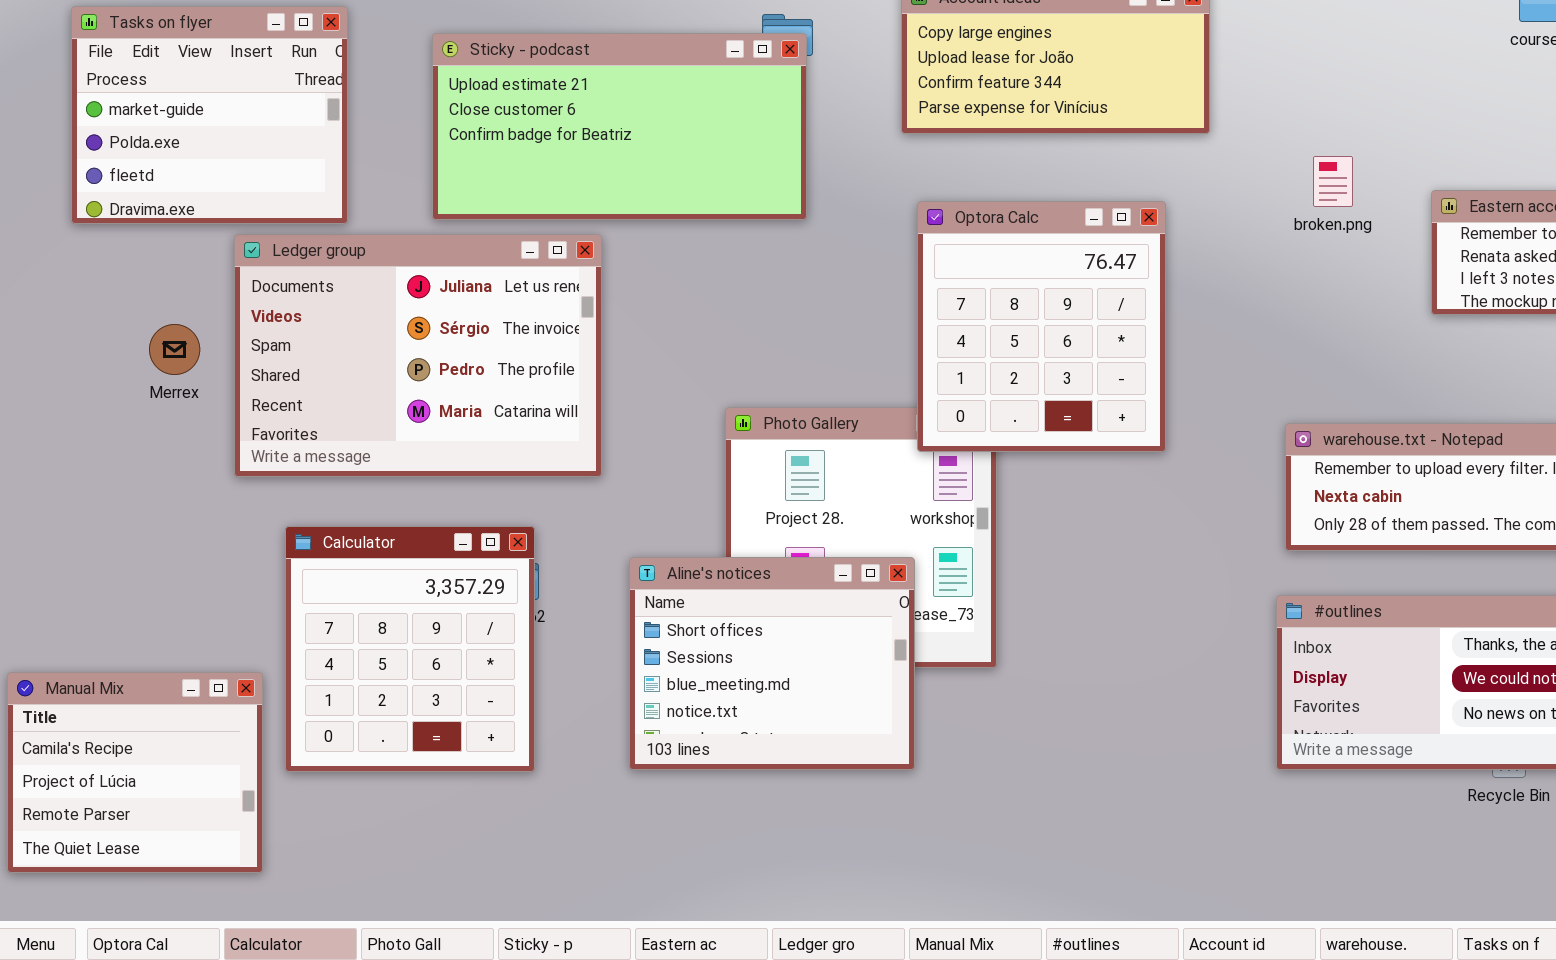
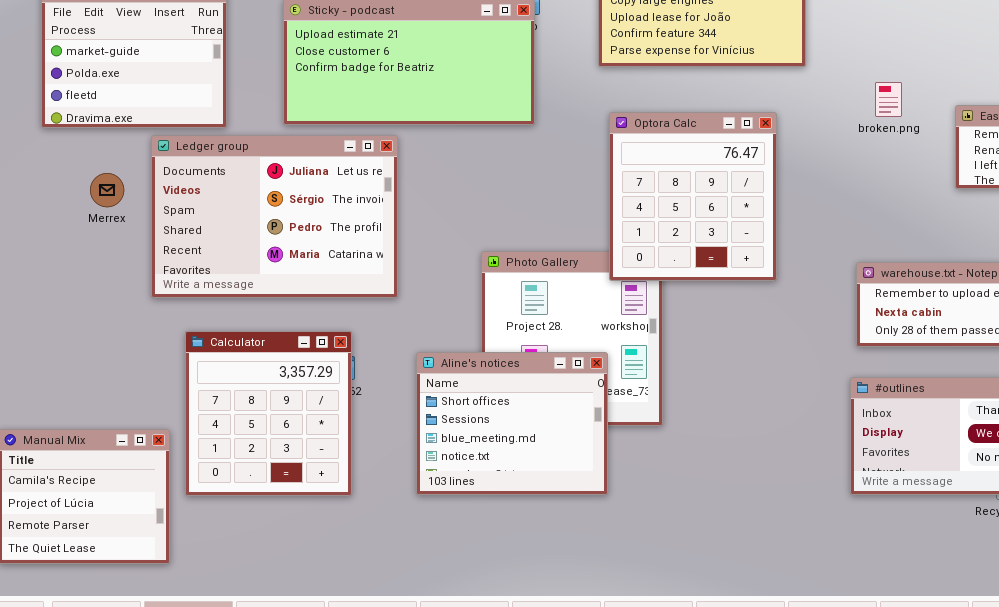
Merrex: [149,324,200,375] -> [90,173,124,207], moved

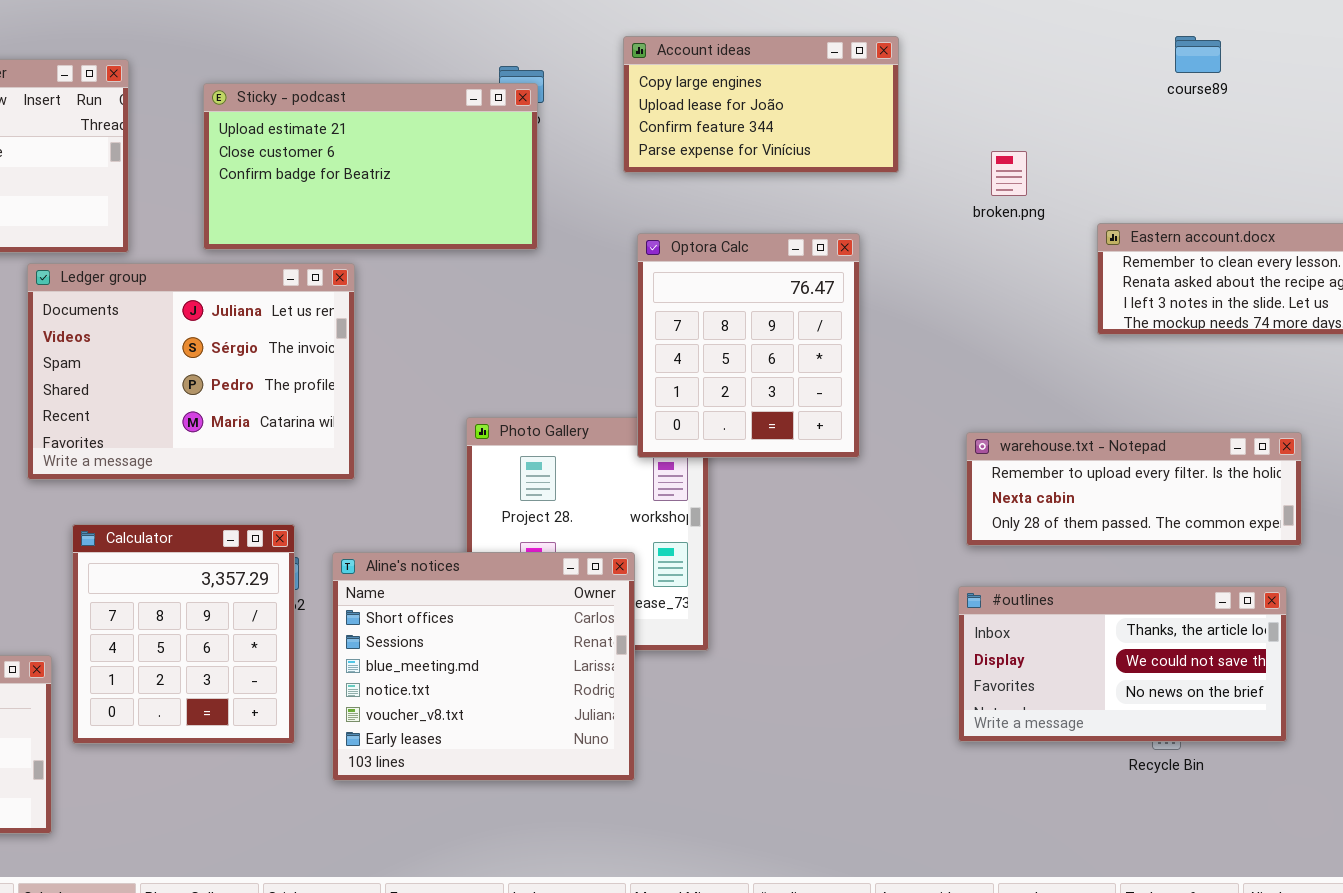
broken.png: [875,82,902,117] -> [991,151,1027,196], moved
Aline's notices: [416,352,608,495] -> [332,552,635,781], resized

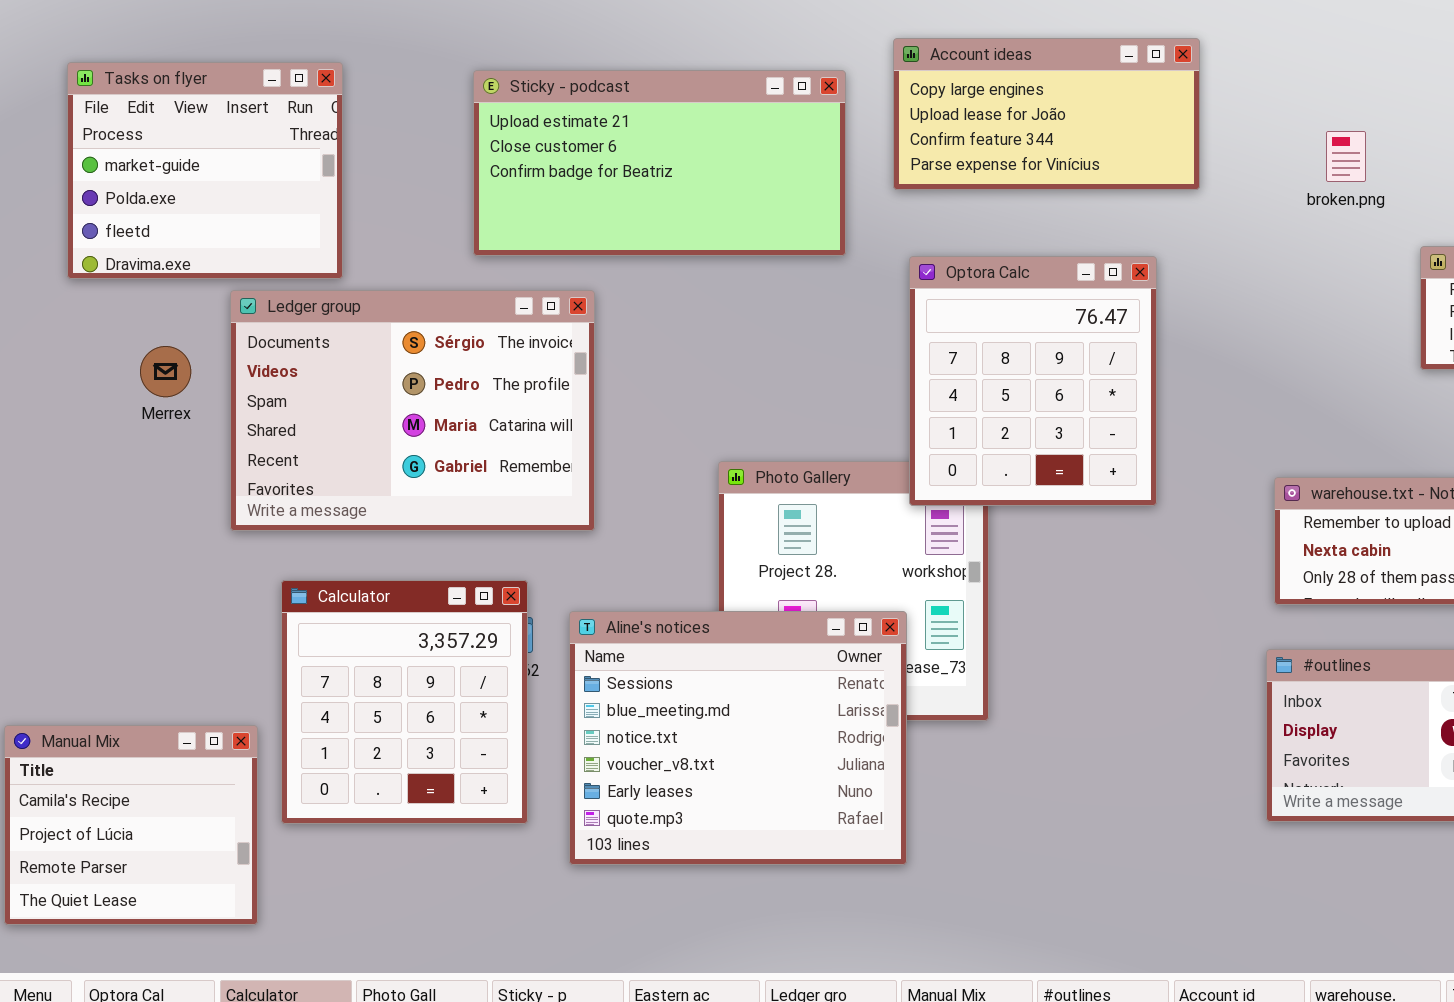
Sticky - podcast: [203,83,538,250] -> [473,70,846,256], moved
broken.png: [991,151,1027,196] -> [1326,131,1366,182], moved
Ledger group: [27,263,355,480] -> [230,290,595,531], scrolled down 1 row
Aline's notices: [332,552,635,781] -> [569,611,907,865], scrolled down 1 row

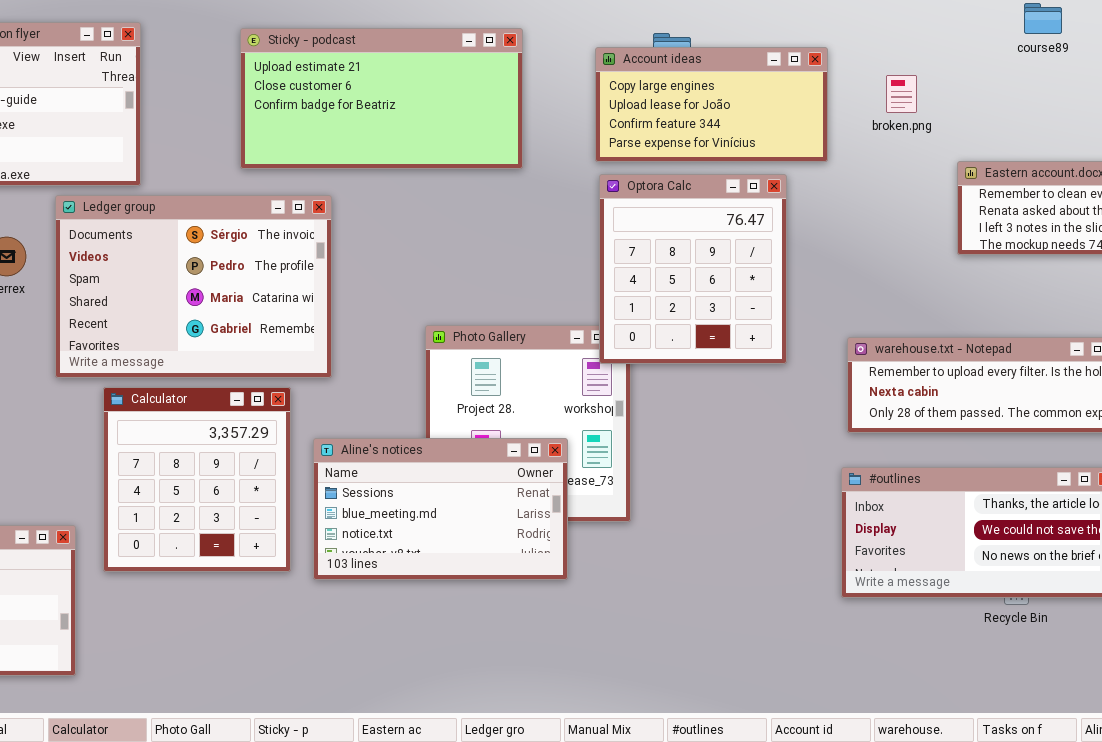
Account ideas: [893,38,1200,190] -> [595,47,828,162], moved
Optora Calc: [909,256,1157,506] -> [599,174,787,364], moved
Calculator: [281,580,528,824] -> [103,387,291,572], moved
Aline's notices: [569,611,907,865] -> [313,438,568,580], resized

